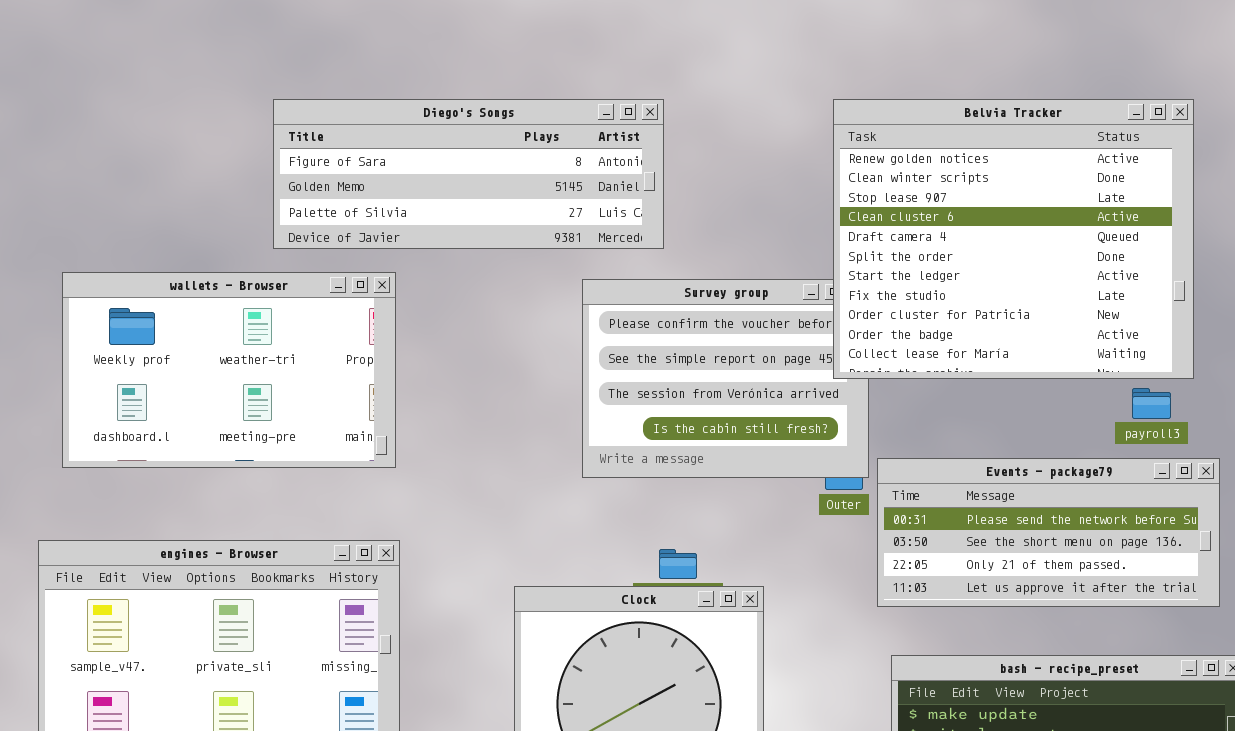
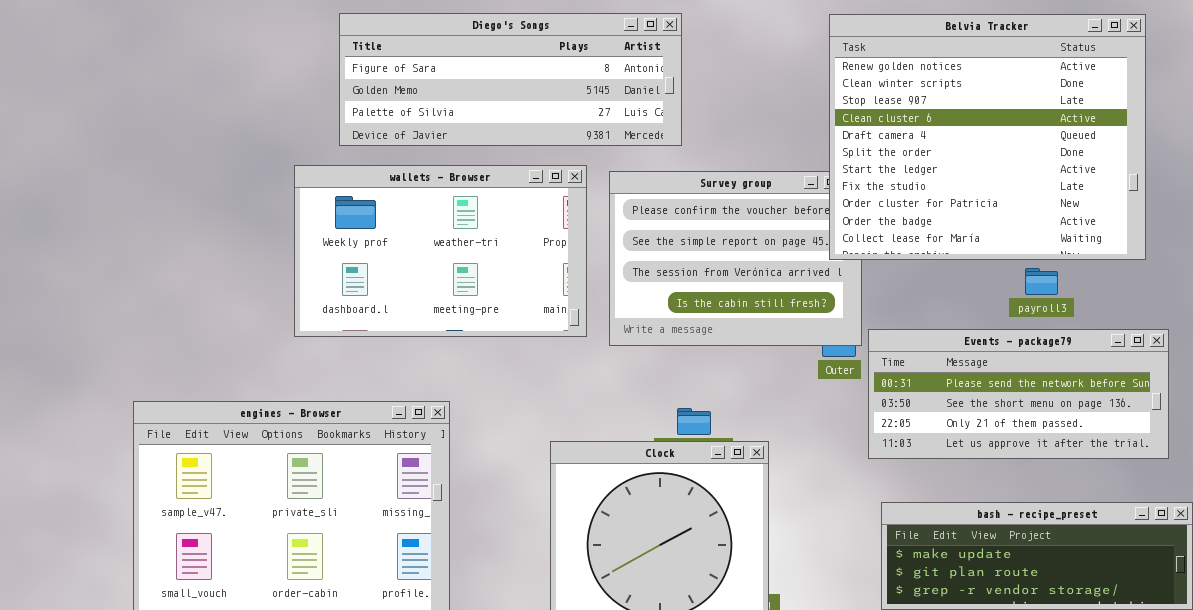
wallets - Browser: [62,272,396,468] -> [294,165,587,337], moved
payroll3: [1132,388,1171,419] -> [1025,268,1058,295], moved

